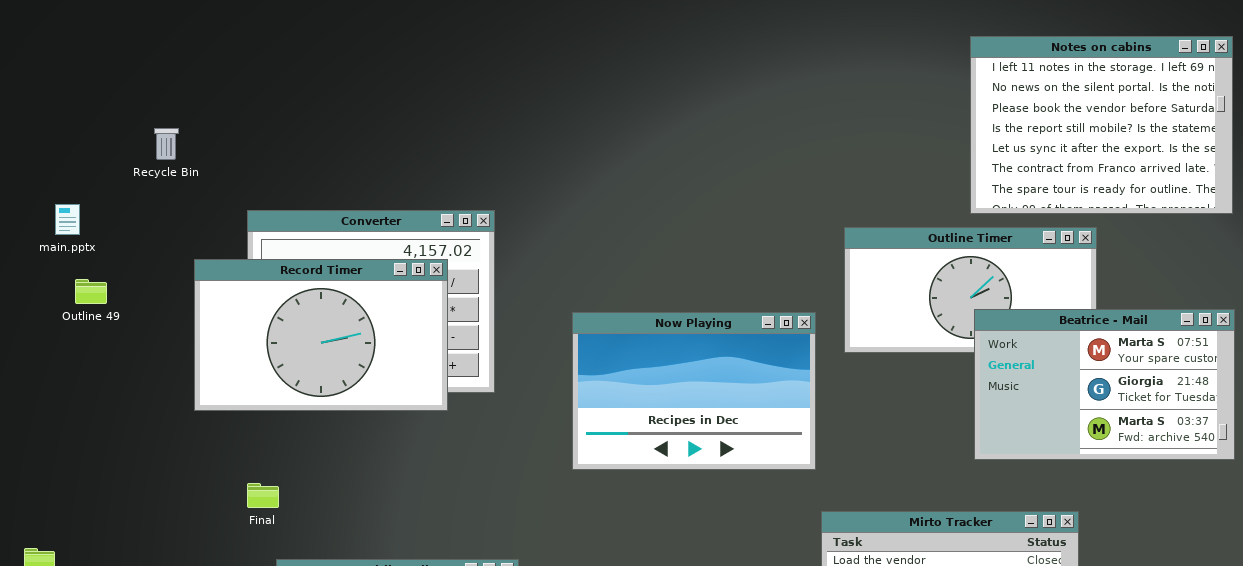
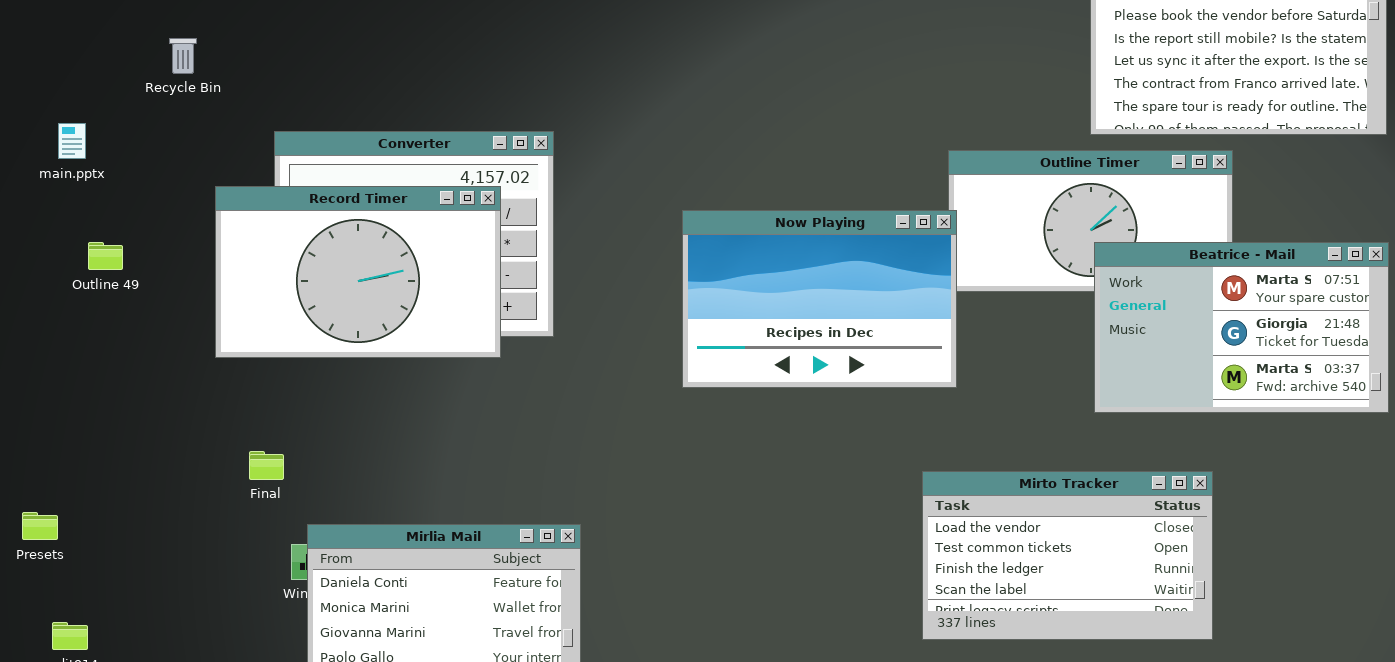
Outline 49: [75,279,107,304] -> [88,242,123,270], moved
Now Playing: [572,312,816,470] -> [682,210,957,388], moved
Final: [247,483,279,508] -> [249,451,284,480], moved

